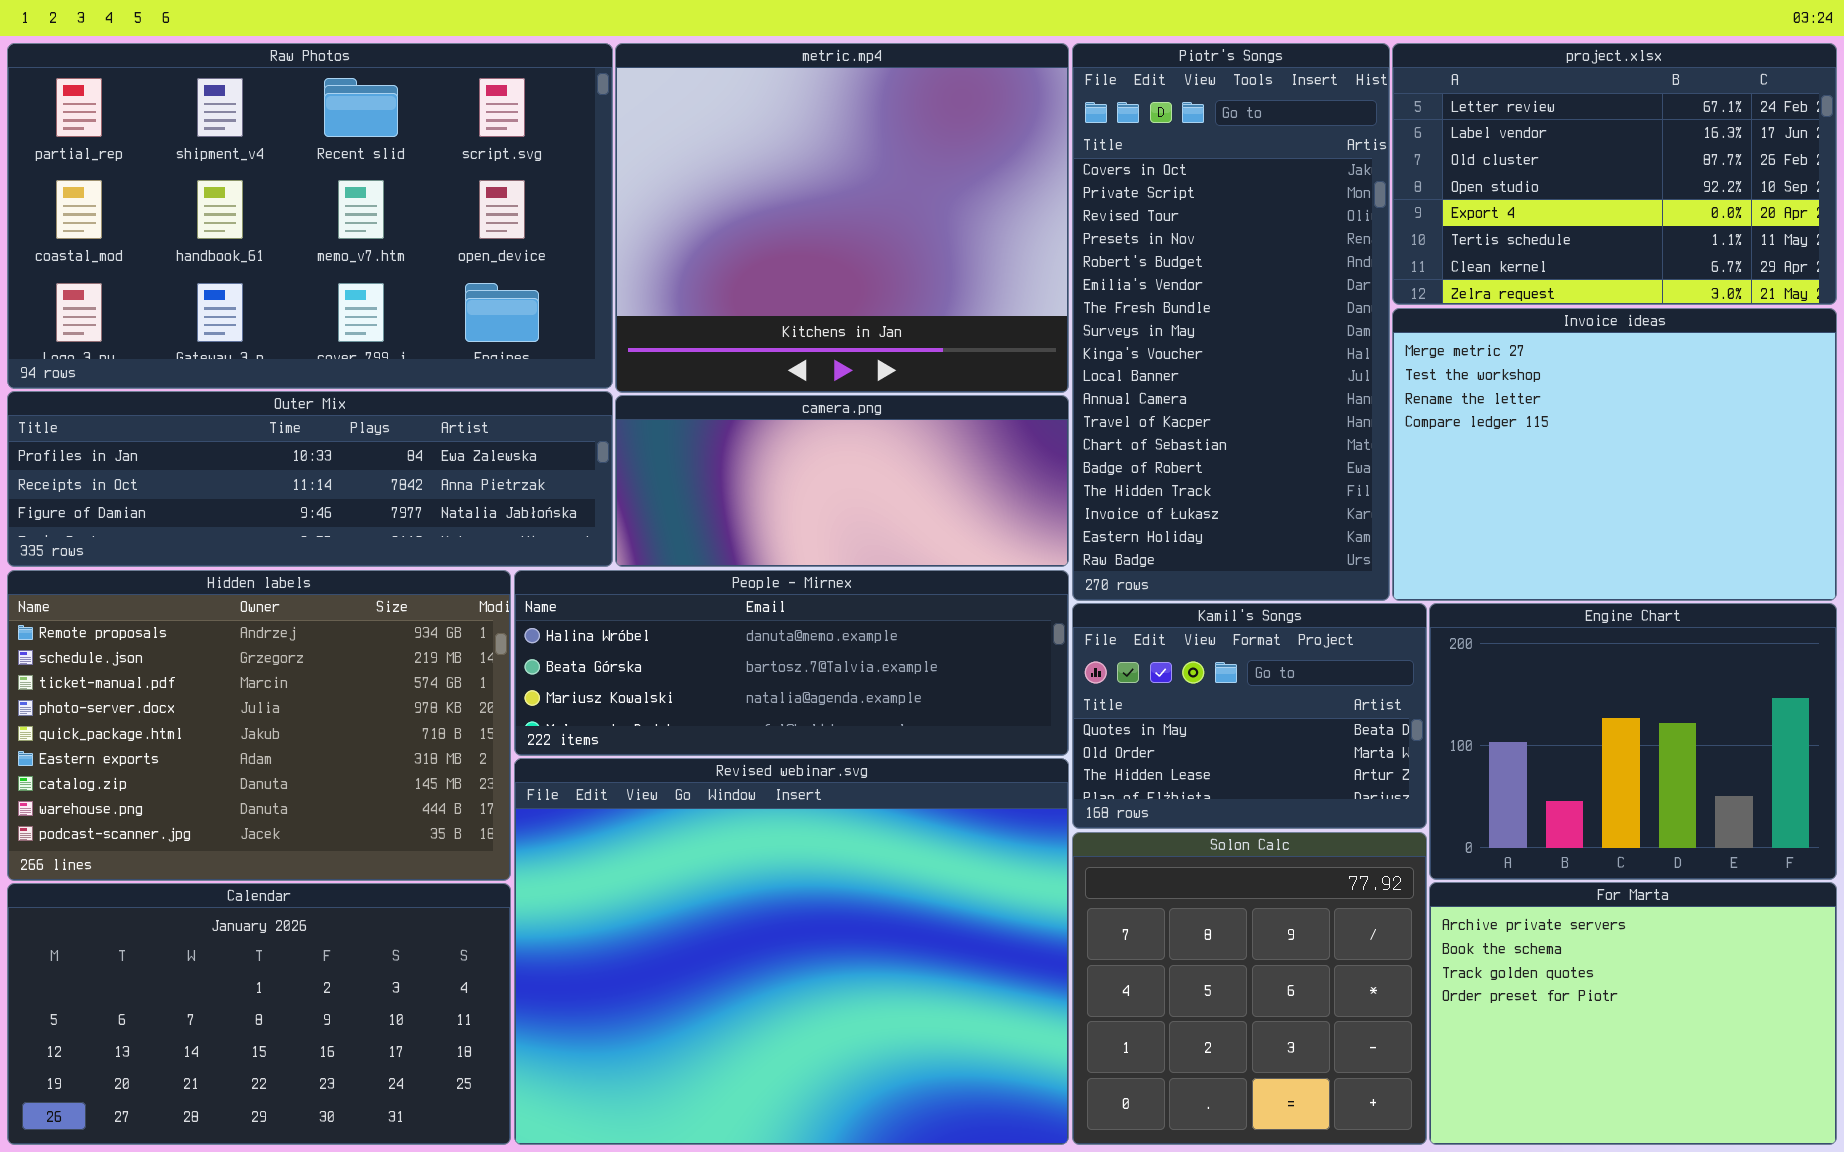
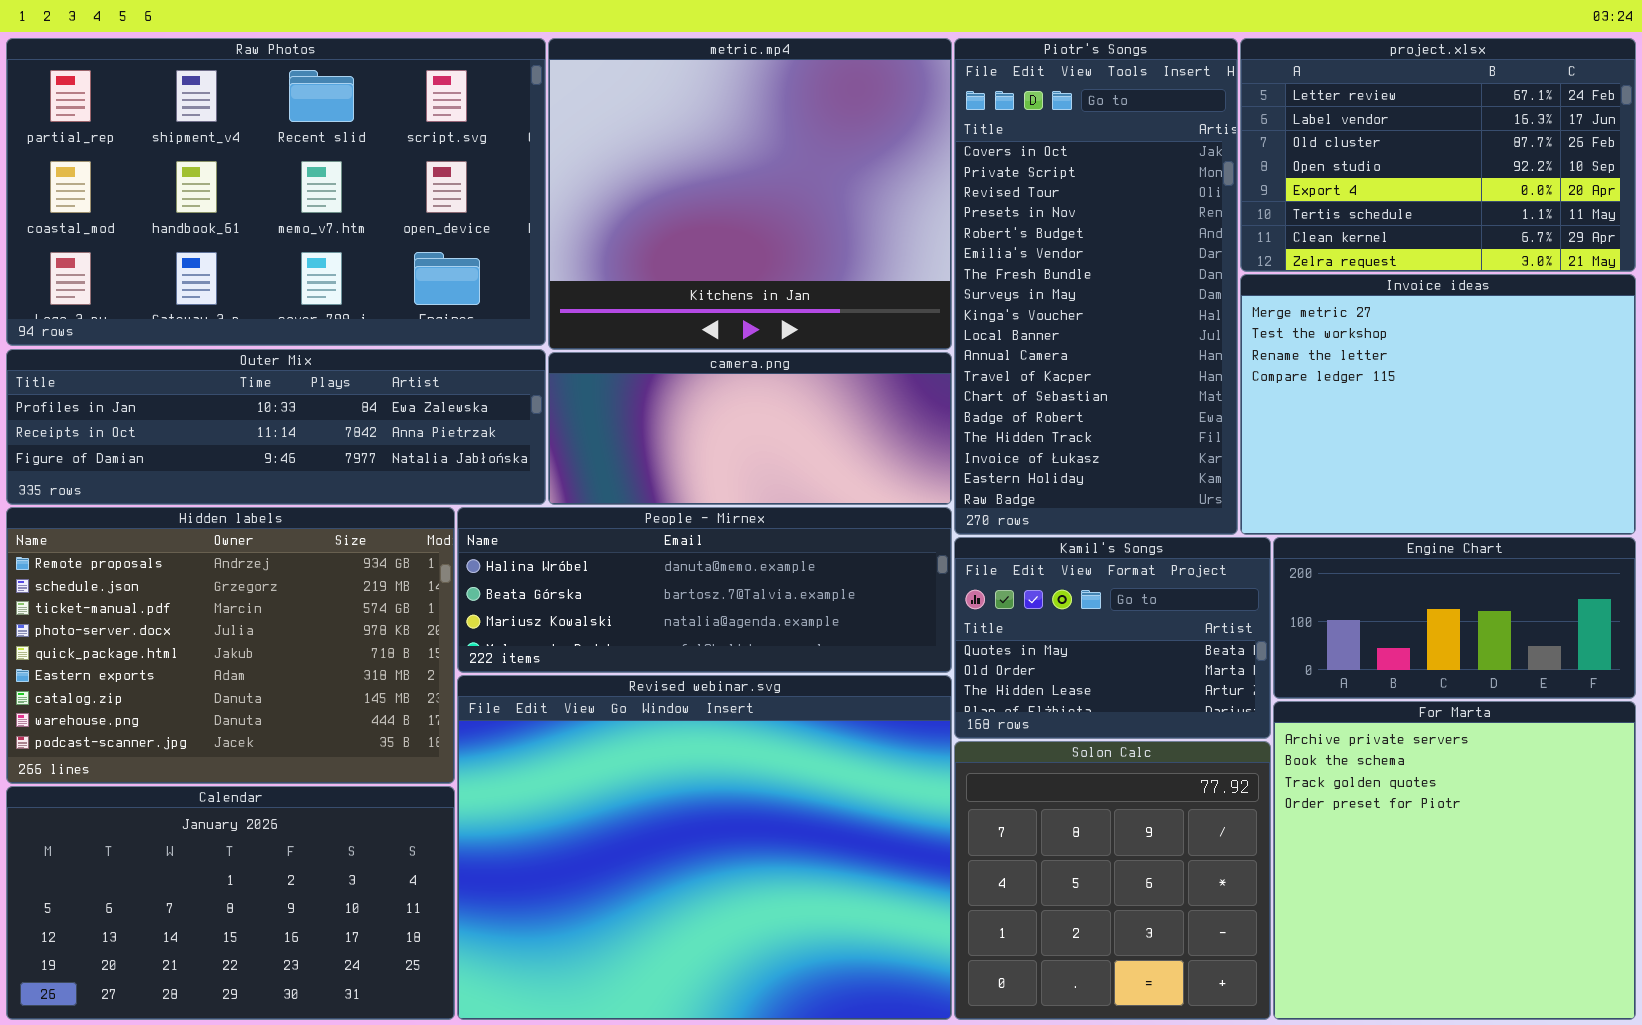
Engine Chart: [1429,603,1837,880] -> [1273,537,1636,699], resized
For Marta: [1429,882,1837,1145] -> [1273,701,1636,1020], resized

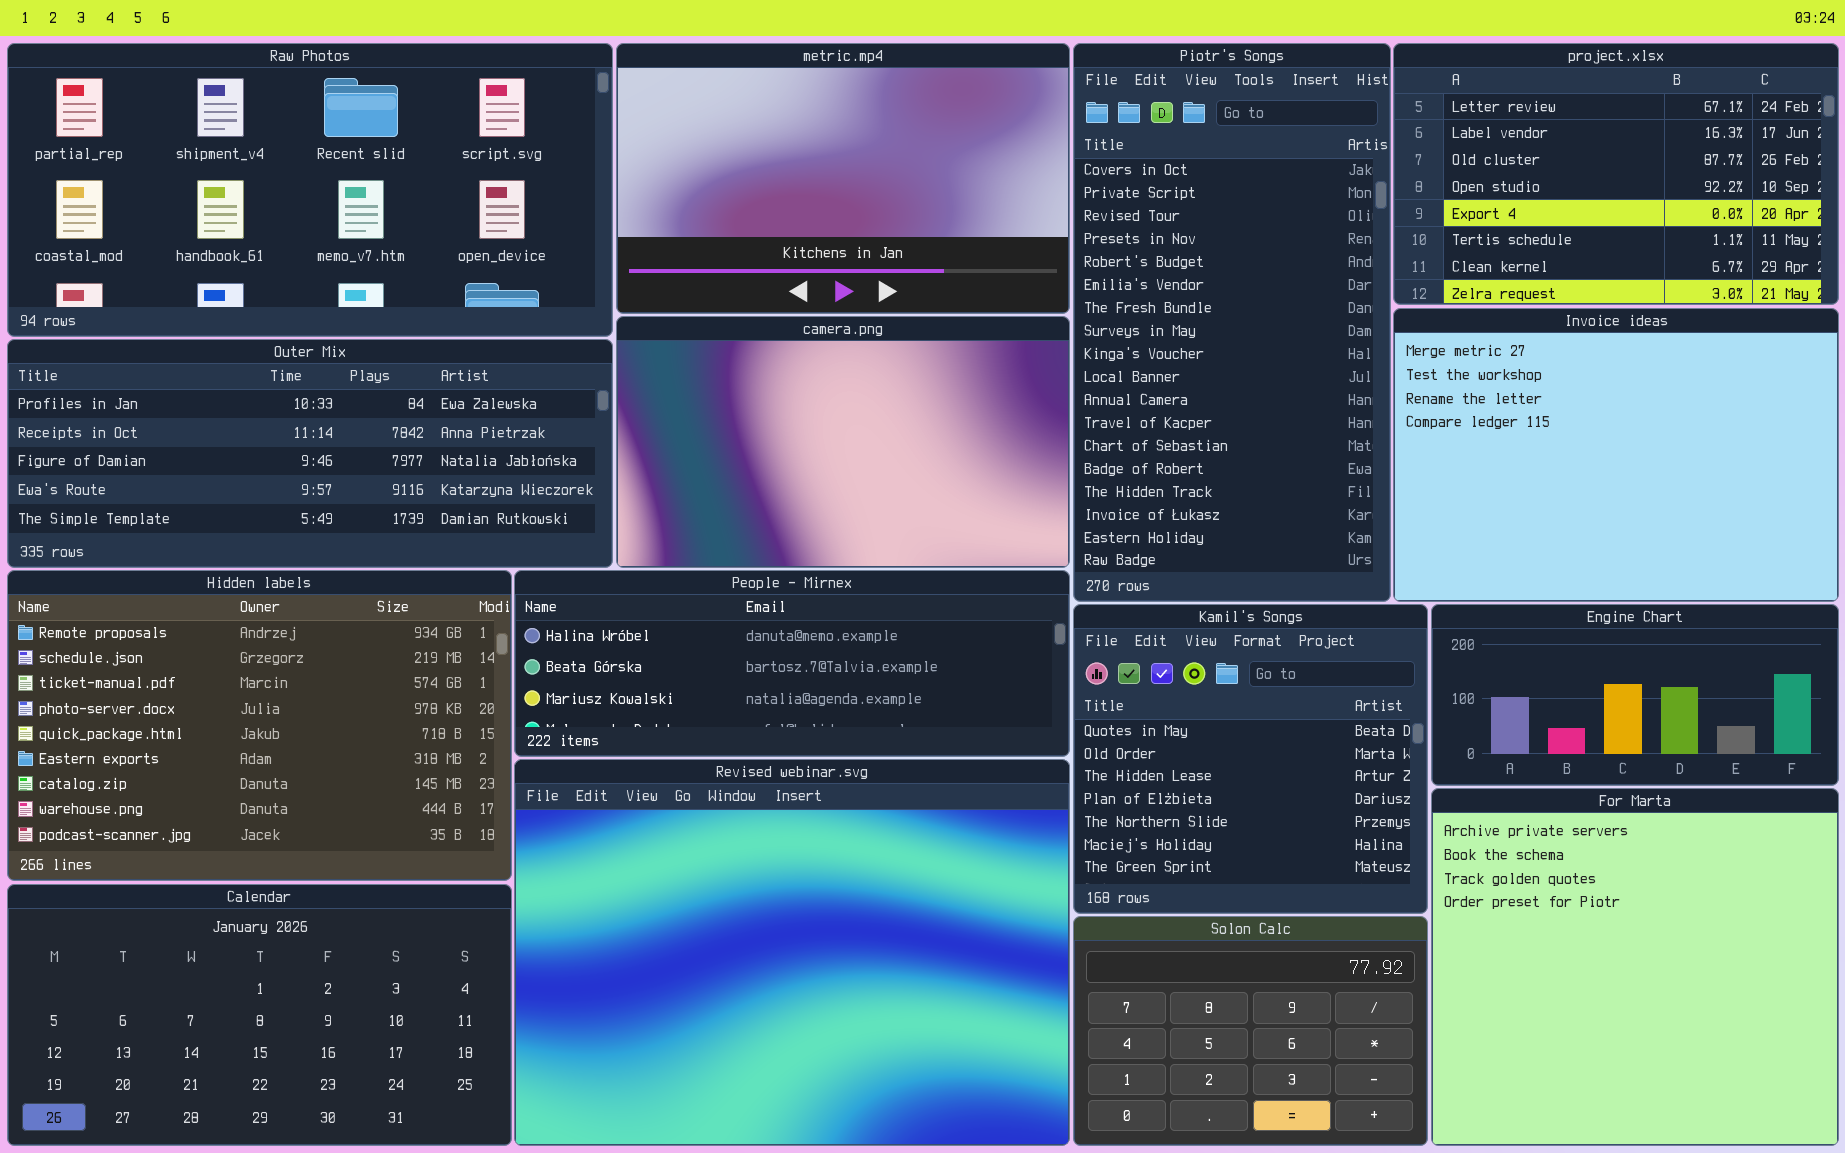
Raw Photos: [6,38,546,346] -> [7,43,613,337], resized
metric.mp4: [548,38,952,350] -> [616,43,1070,314], resized
Outer Mix: [6,349,546,505] -> [7,339,613,568], resized
camera.png: [548,352,952,505] -> [616,316,1070,568], resized
Kamil's Songs: [954,537,1271,739] -> [1073,604,1428,914], resized
Solon Calc: [954,741,1271,1020] -> [1073,916,1428,1146], resized

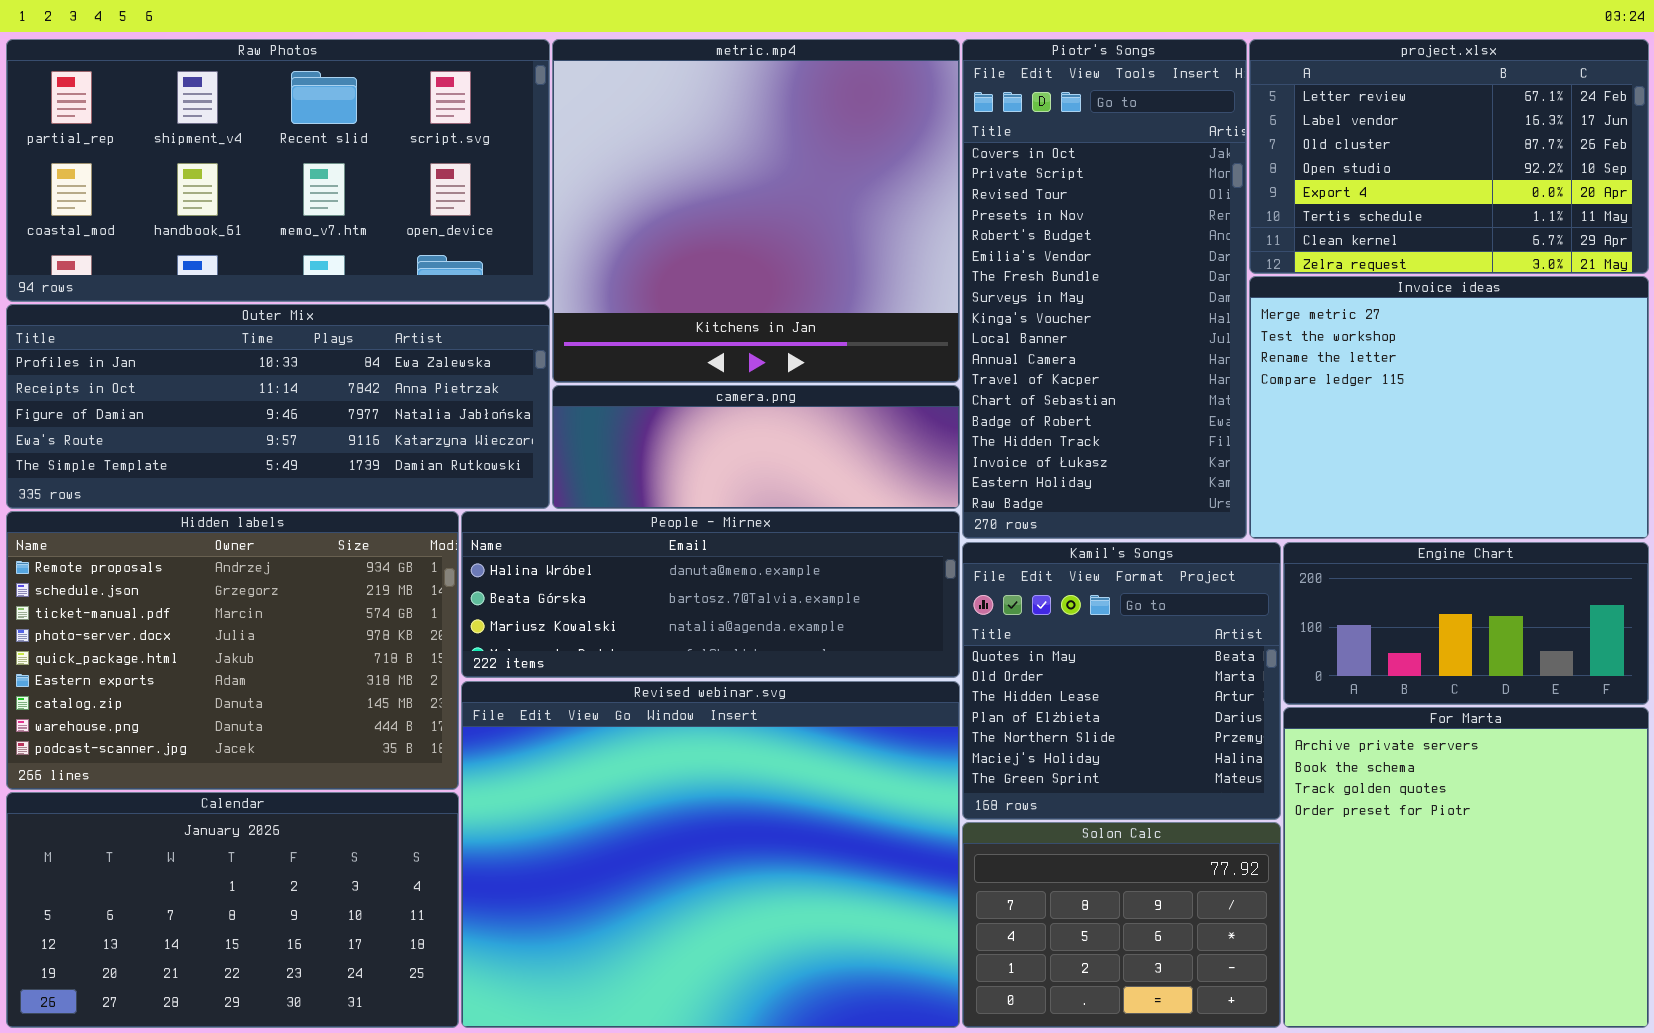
metric.mp4: [616,43,1070,314] -> [552,39,960,383], resized
camera.png: [616,316,1070,568] -> [552,385,960,509], resized

